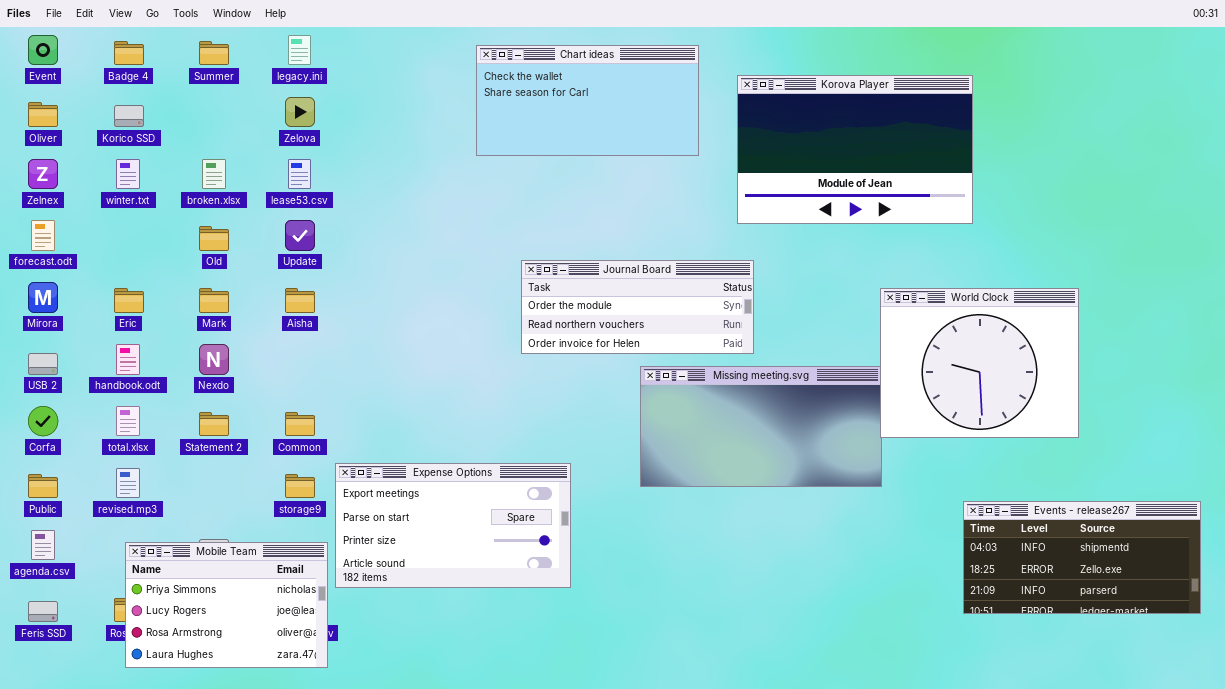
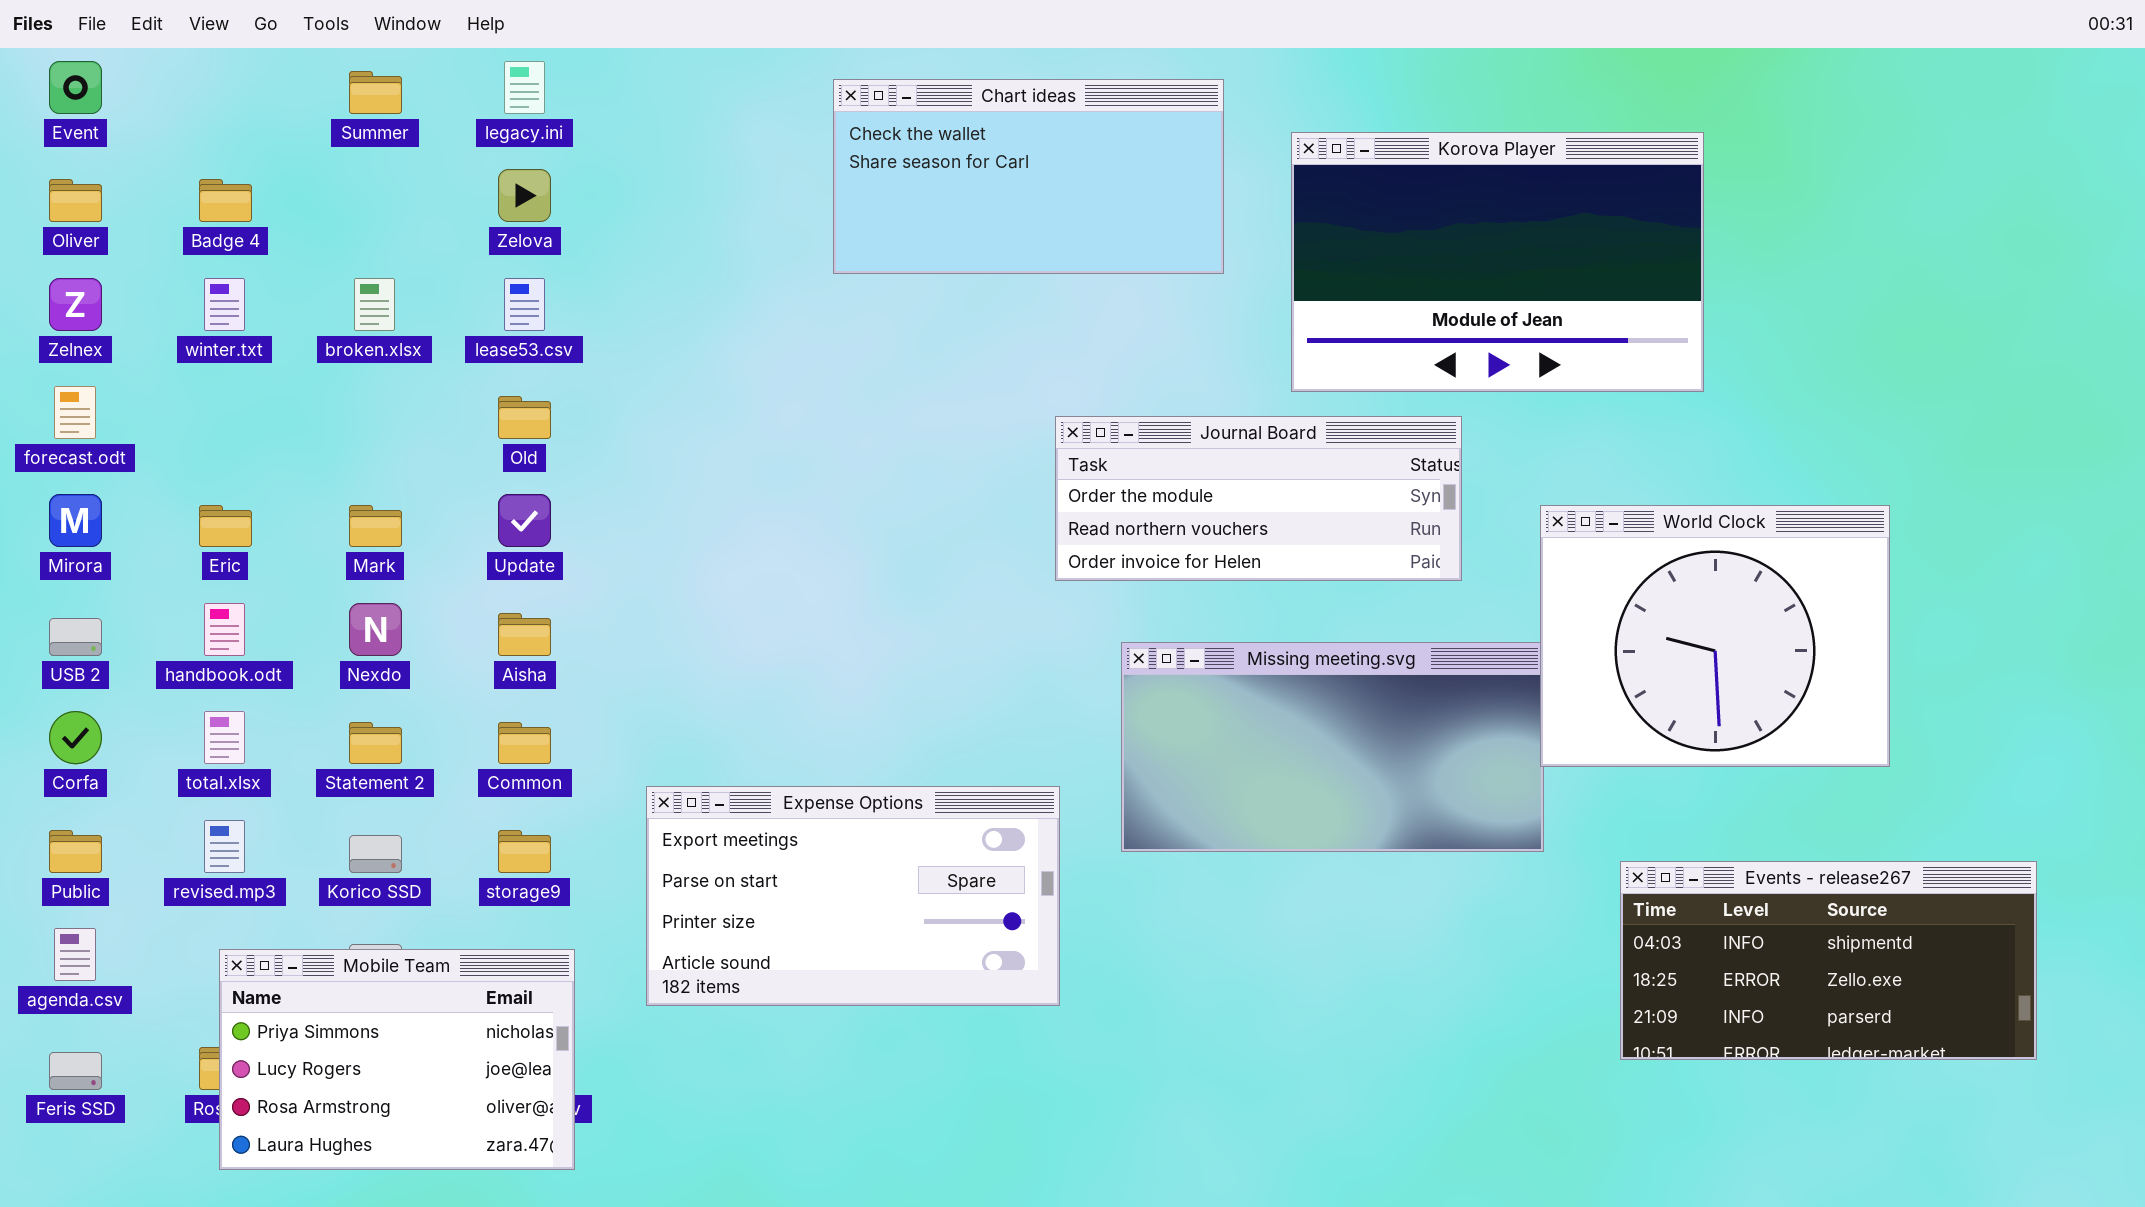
Badge 4: [114,41,144,65] -> [199,179,252,222], moved
Korico SSD: [114,105,144,127] -> [349,835,402,873], moved
Update: [285,220,315,251] -> [498,494,551,547], moved
Old: [199,226,229,251] -> [498,396,551,439], moved
Journal Board: [521,260,754,354] -> [1055,416,1462,581], moved
Aisha: [285,288,315,313] -> [498,613,551,656], moved
Expense Options: [335,463,571,588] -> [646,786,1060,1006], moved
Events - release267: [963,501,1201,614] -> [1620,861,2037,1060], moved

